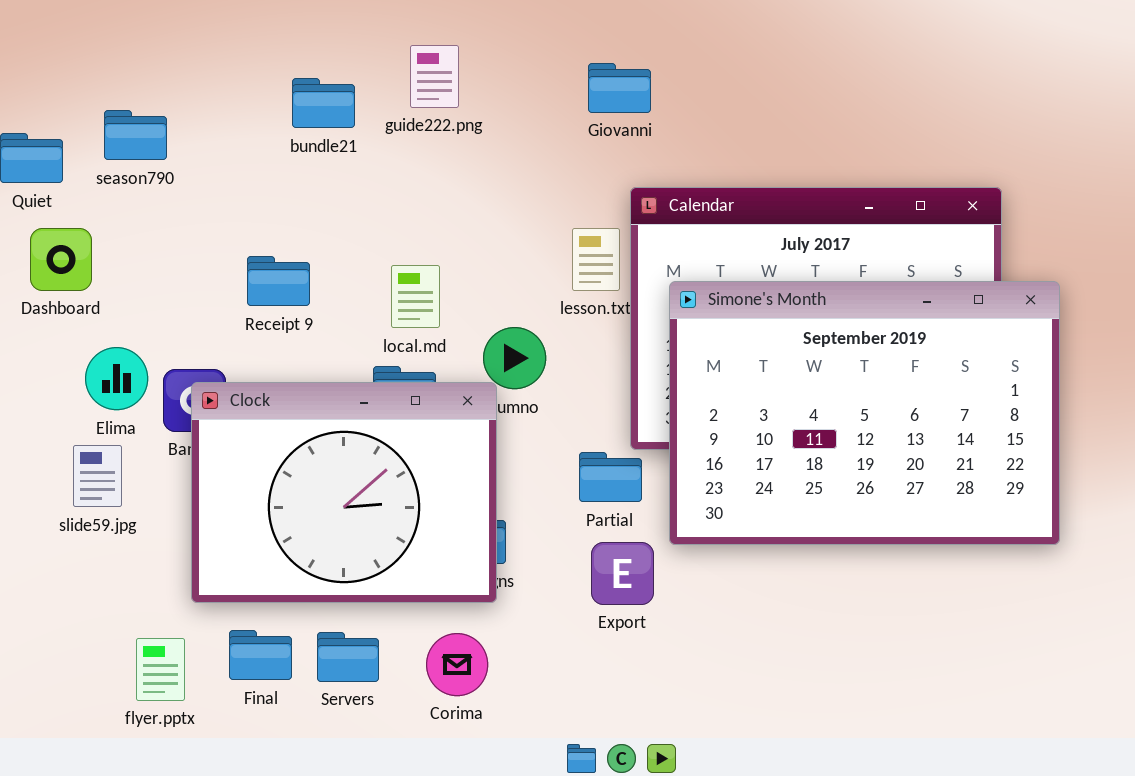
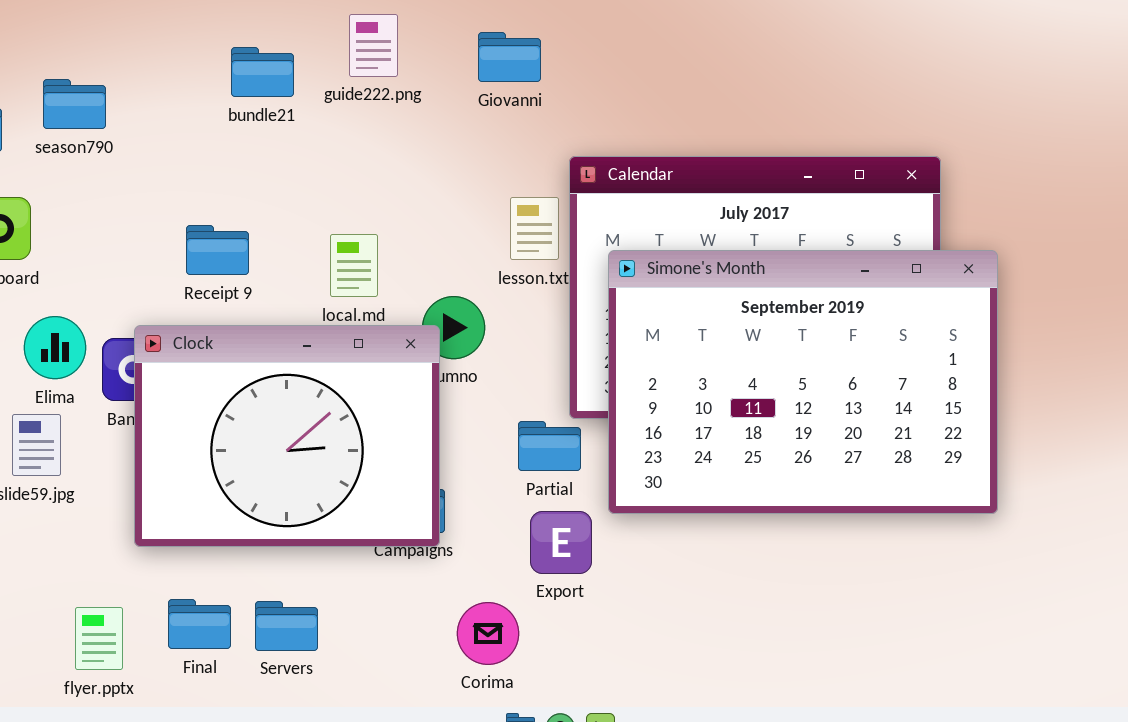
Giovanni: [588,63,651,113] -> [478,32,541,82], moved
Clock: [191,382,497,603] -> [134,325,440,547], moved
Corima: [426,633,488,696] -> [457,602,519,665], moved

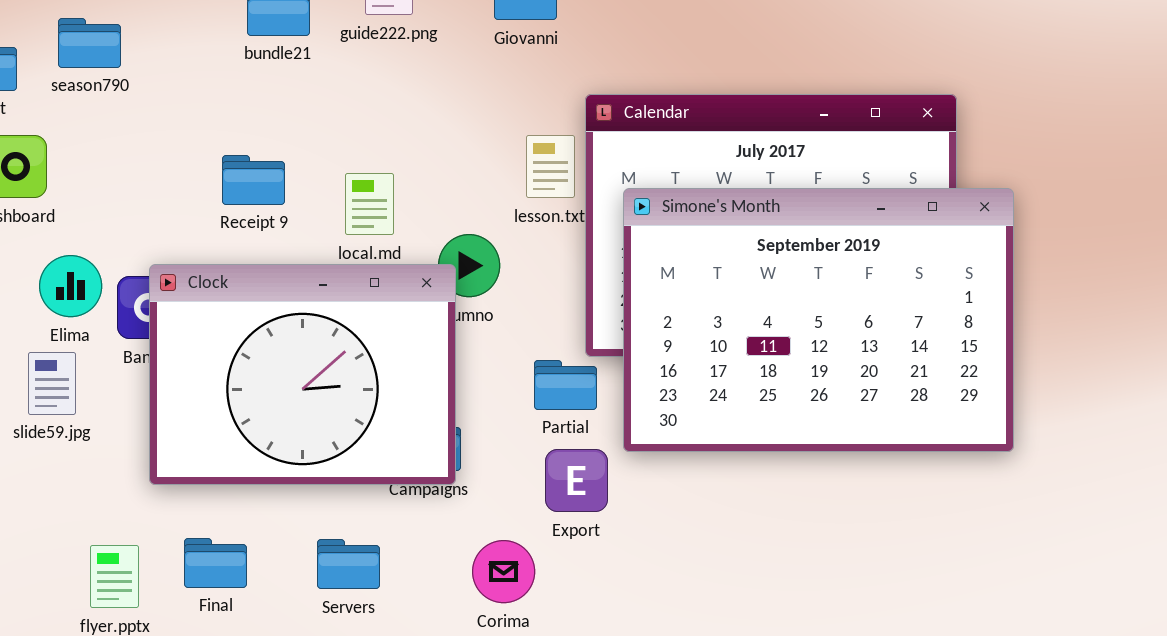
Receipt 9: [186,225,249,275] -> [222,155,285,205], moved
Servers: [255,601,318,651] -> [317,539,380,589], moved

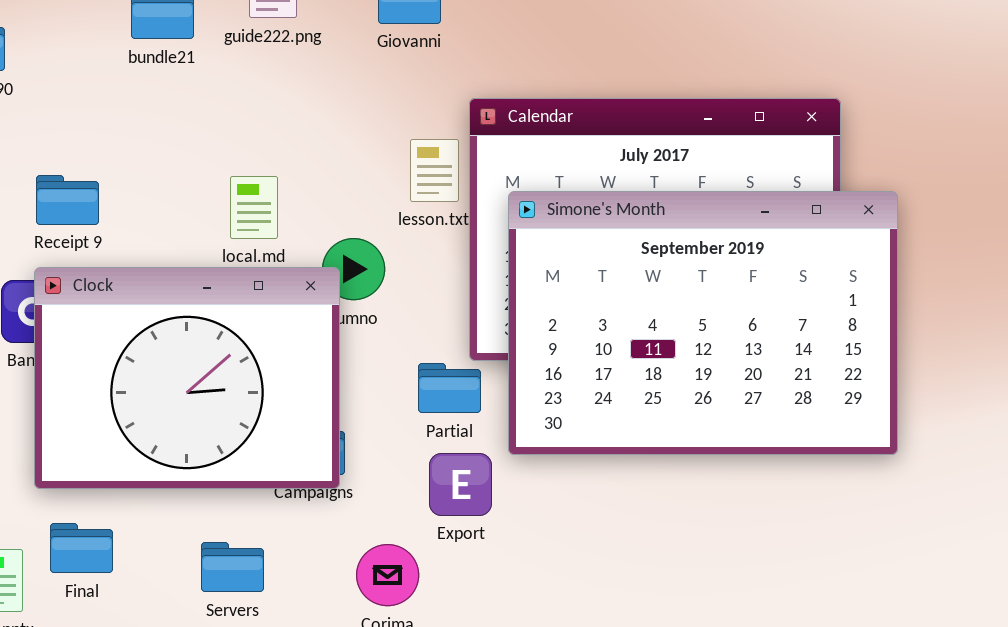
Receipt 9: [222,155,285,205] -> [36,175,99,225], moved
Final: [184,538,247,588] -> [50,523,113,573], moved

